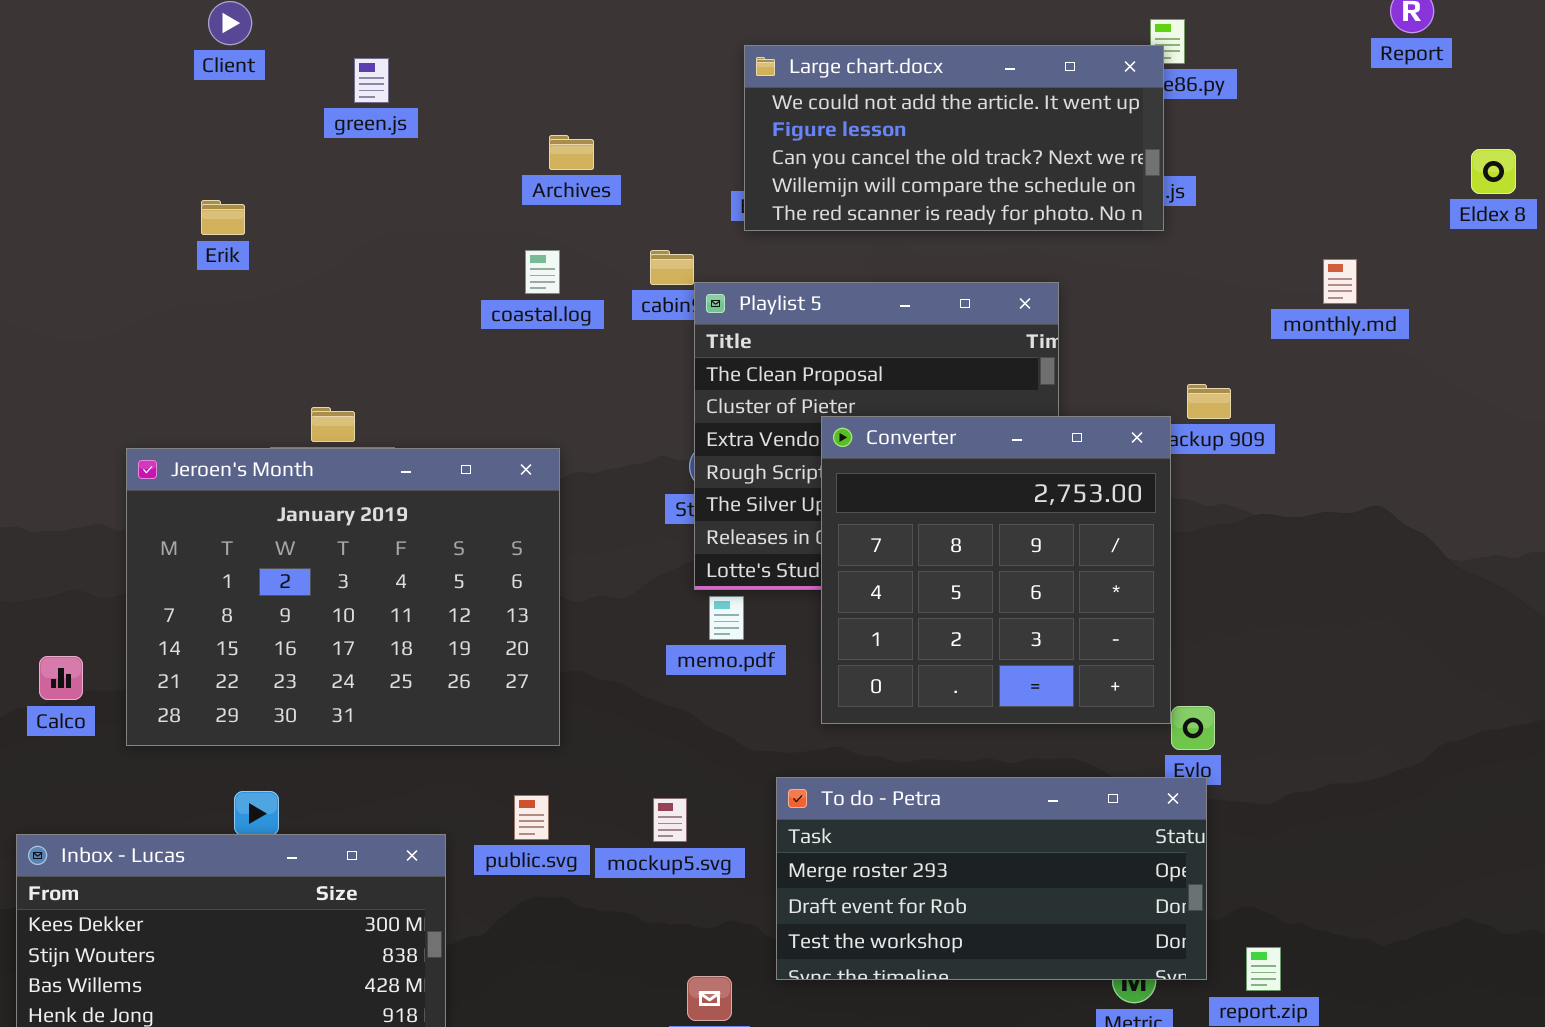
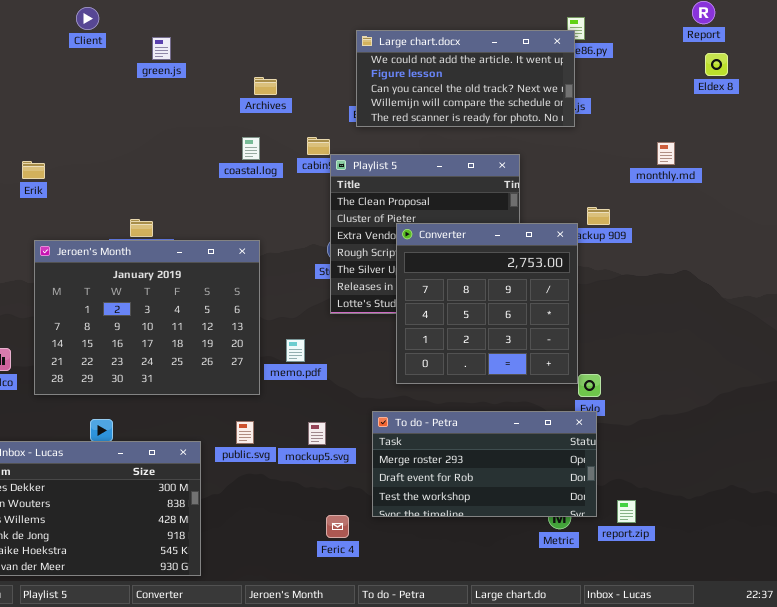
Eldex 8: [1471,149,1516,194] -> [705,53,728,76], moved
Erik: [201,200,245,235] -> [22,161,45,179], moved
memo.pdf: [709,596,744,640] -> [286,339,305,362], moved

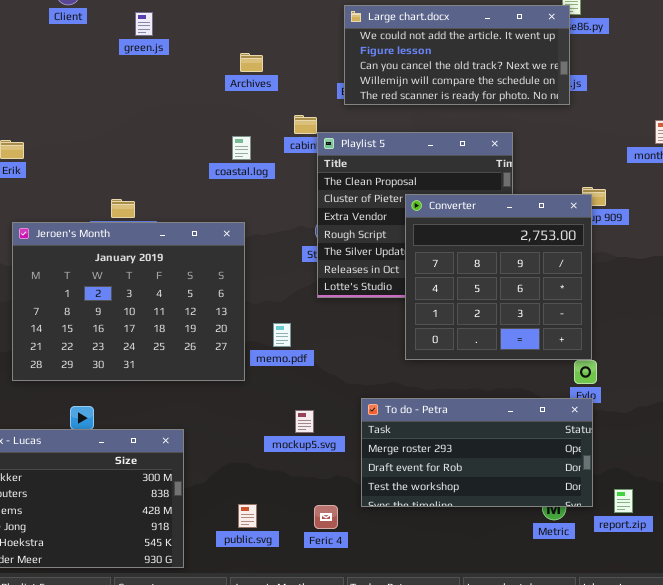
coastal.log: [242,137,260,160] -> [232,136,251,160], moved
Converter: [396,223,578,384] -> [405,194,592,360], moved
public.svg: [236,421,254,444] -> [238,504,257,528], moved

